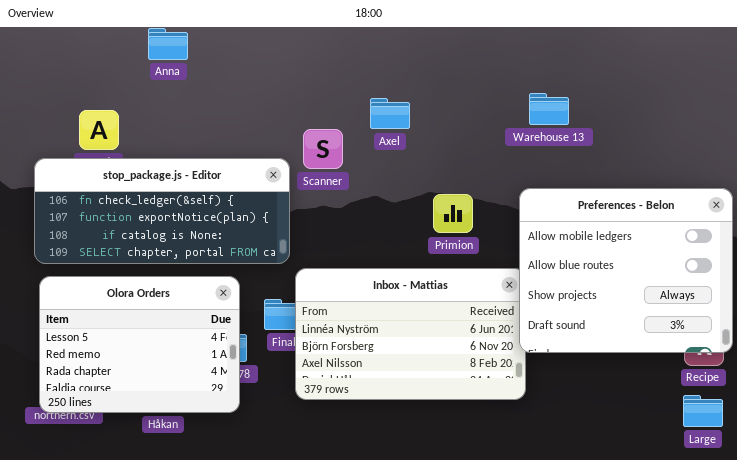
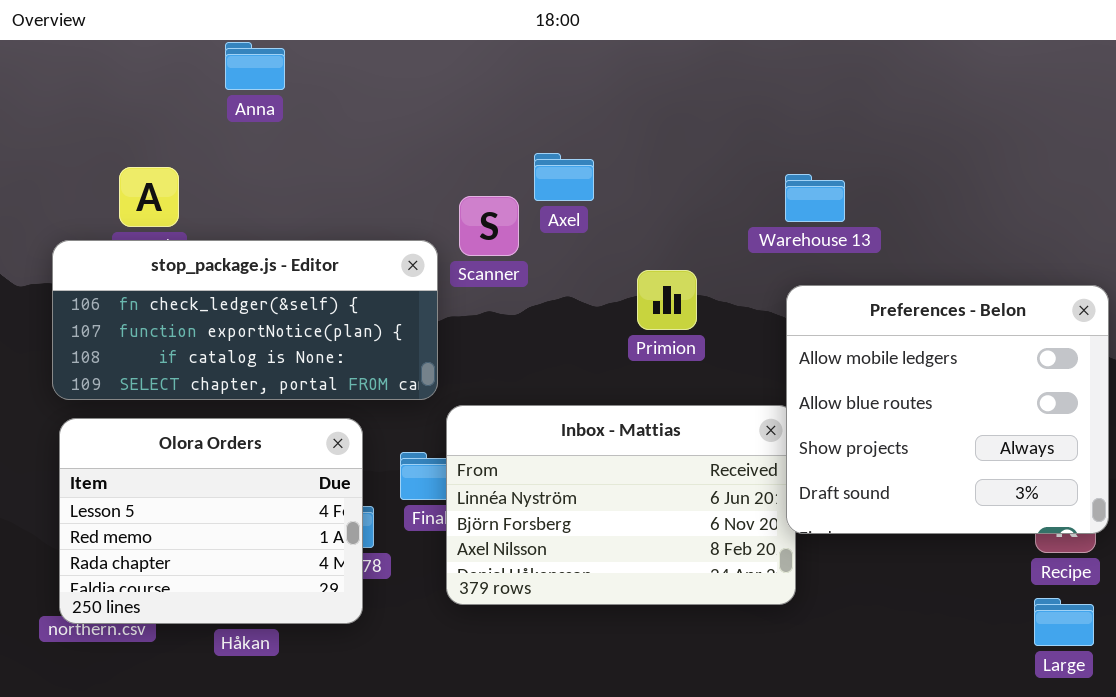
Warehouse 13: [529,93,569,125] -> [785,174,845,222], moved
Axel: [370,98,410,129] -> [534,153,594,201], moved
Primion: [433,194,473,233] -> [637,270,697,330], moved

